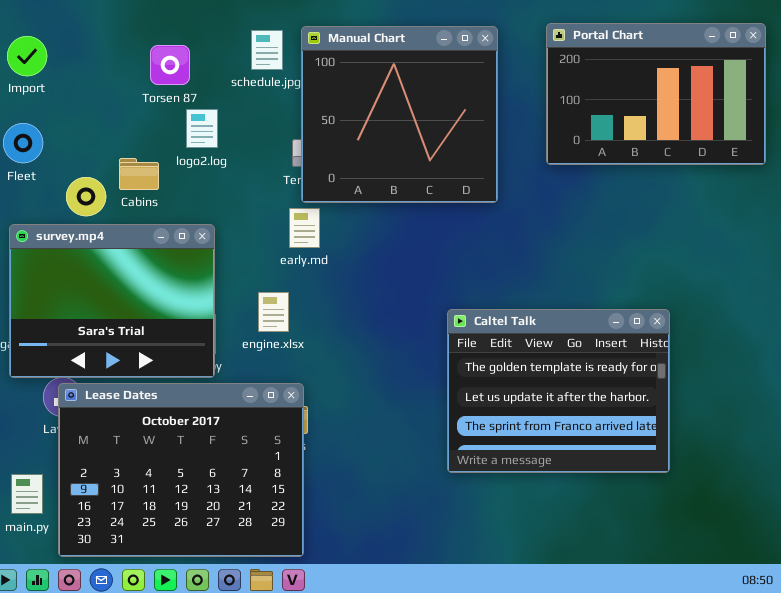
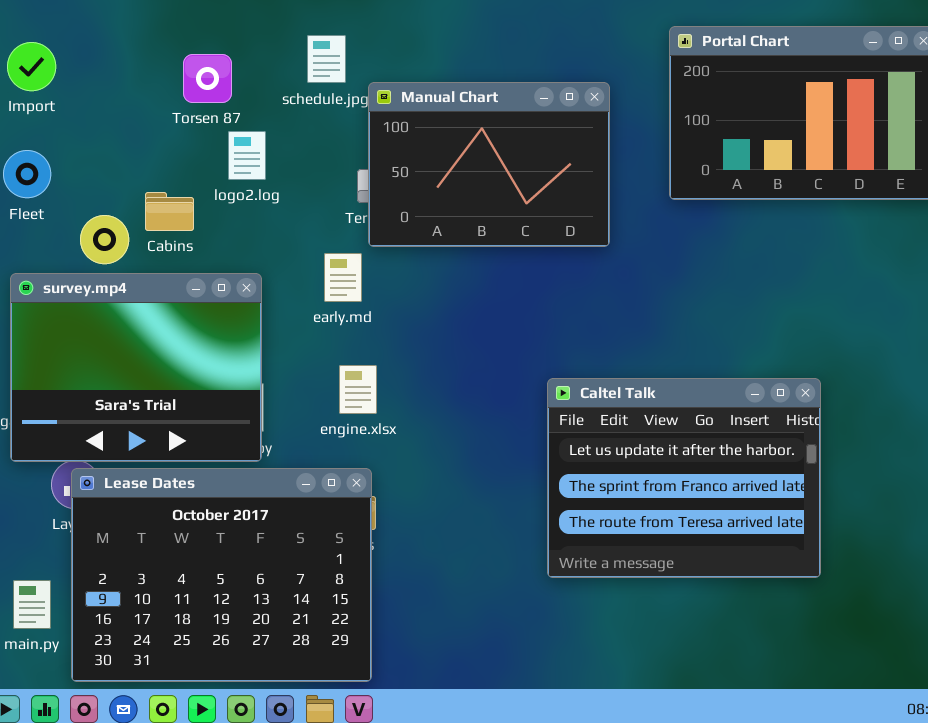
Manual Chart: [301,26,498,203] -> [368,82,610,247], resized
early.md: [289,208,320,248] -> [324,253,362,302], moved
engine.xlsx: [258,292,289,332] -> [339,365,377,414], moved
Caltel Talk: [447,309,670,473] -> [547,378,821,578], scrolled down 1 row

